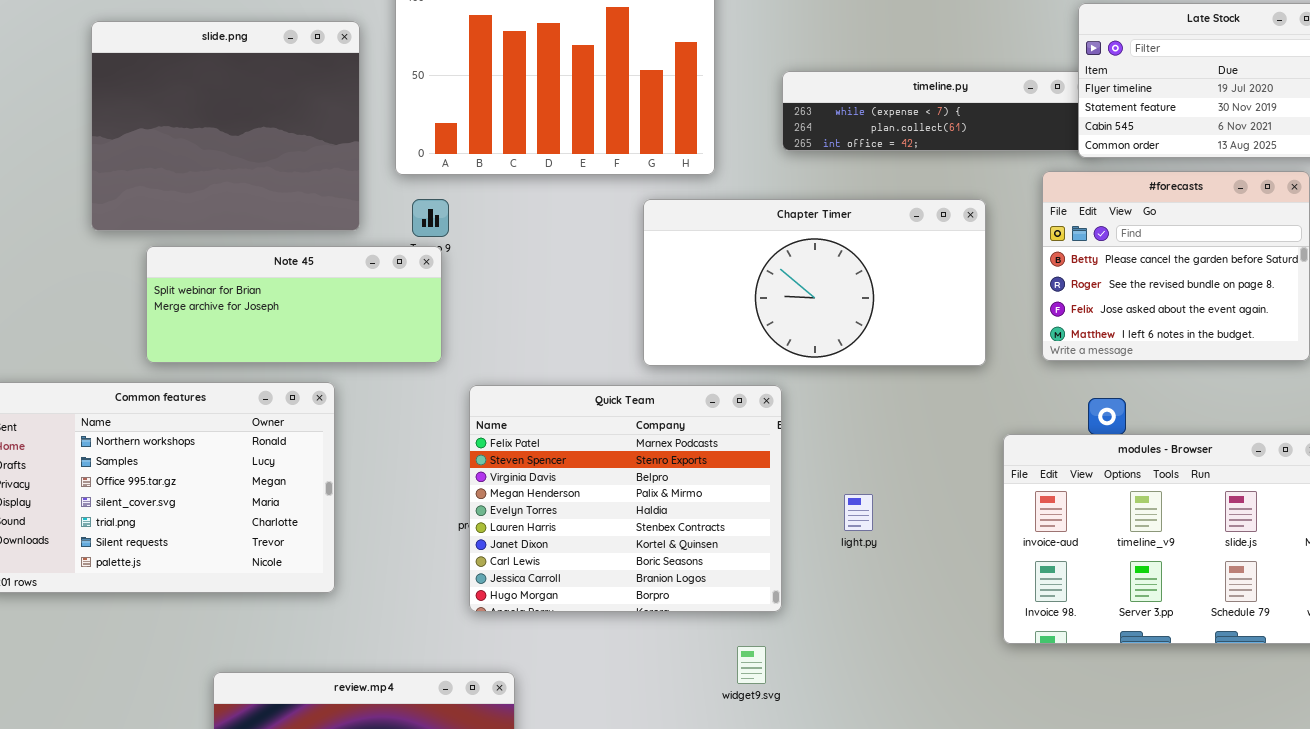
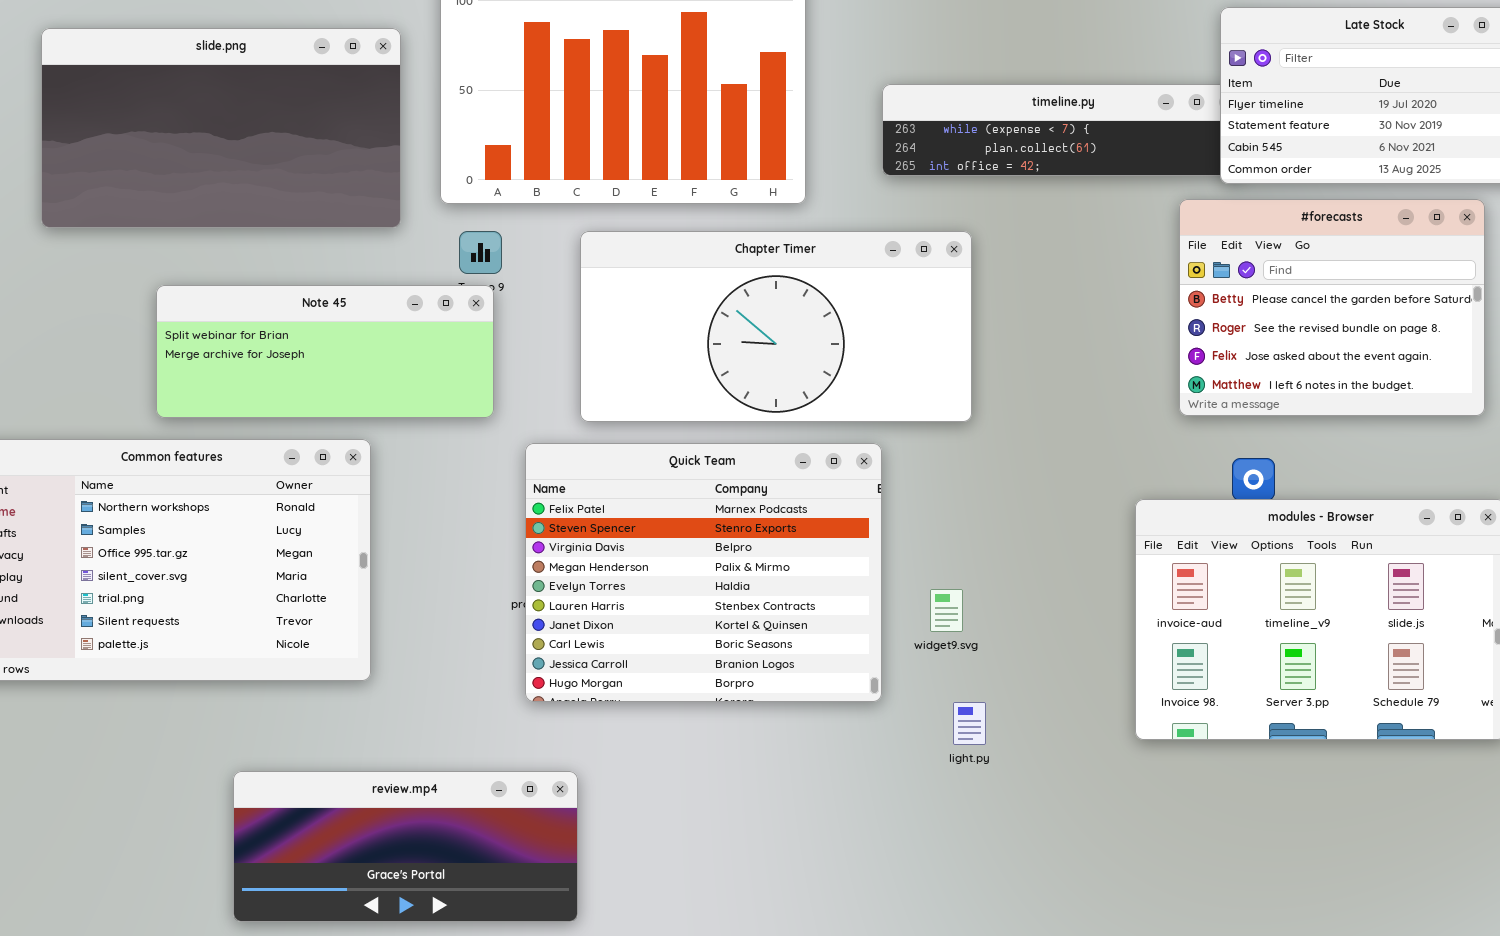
slide.png: [91,21,360,231] -> [41,28,401,228], resized
Chapter Timer: [643,199,986,366] -> [580,231,972,422], moved
light.py: [844,494,873,531] -> [953,702,986,745], moved
widget9.svg: [737,646,766,684] -> [930,589,963,632], moved

